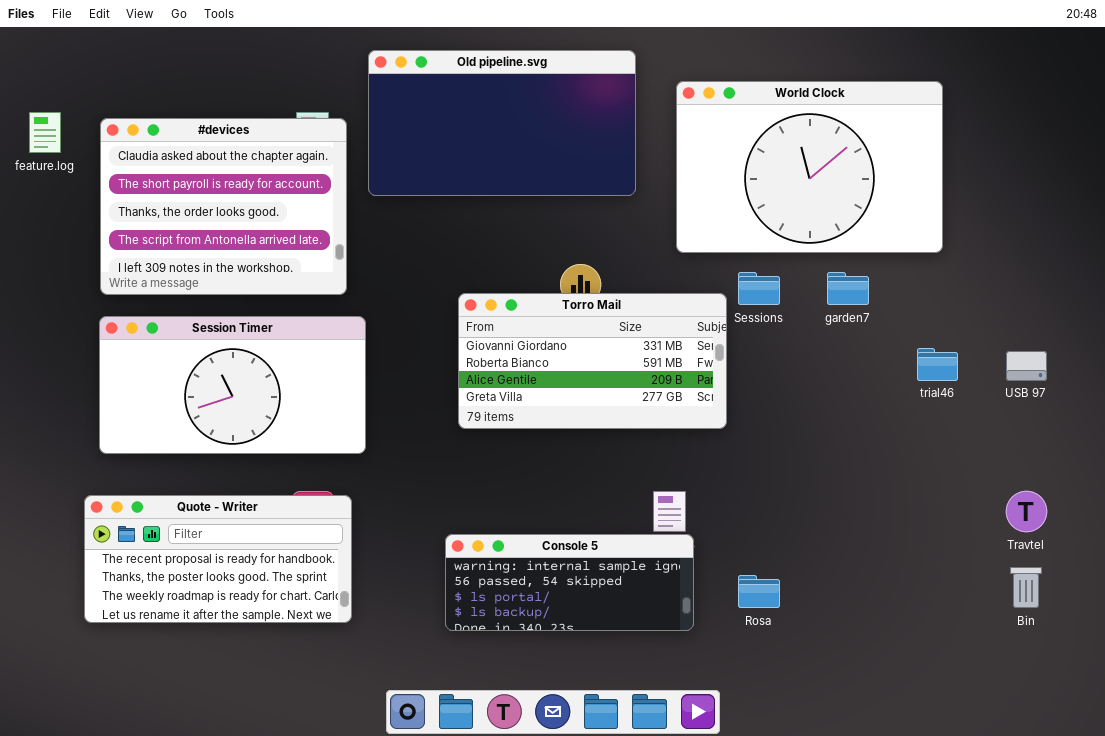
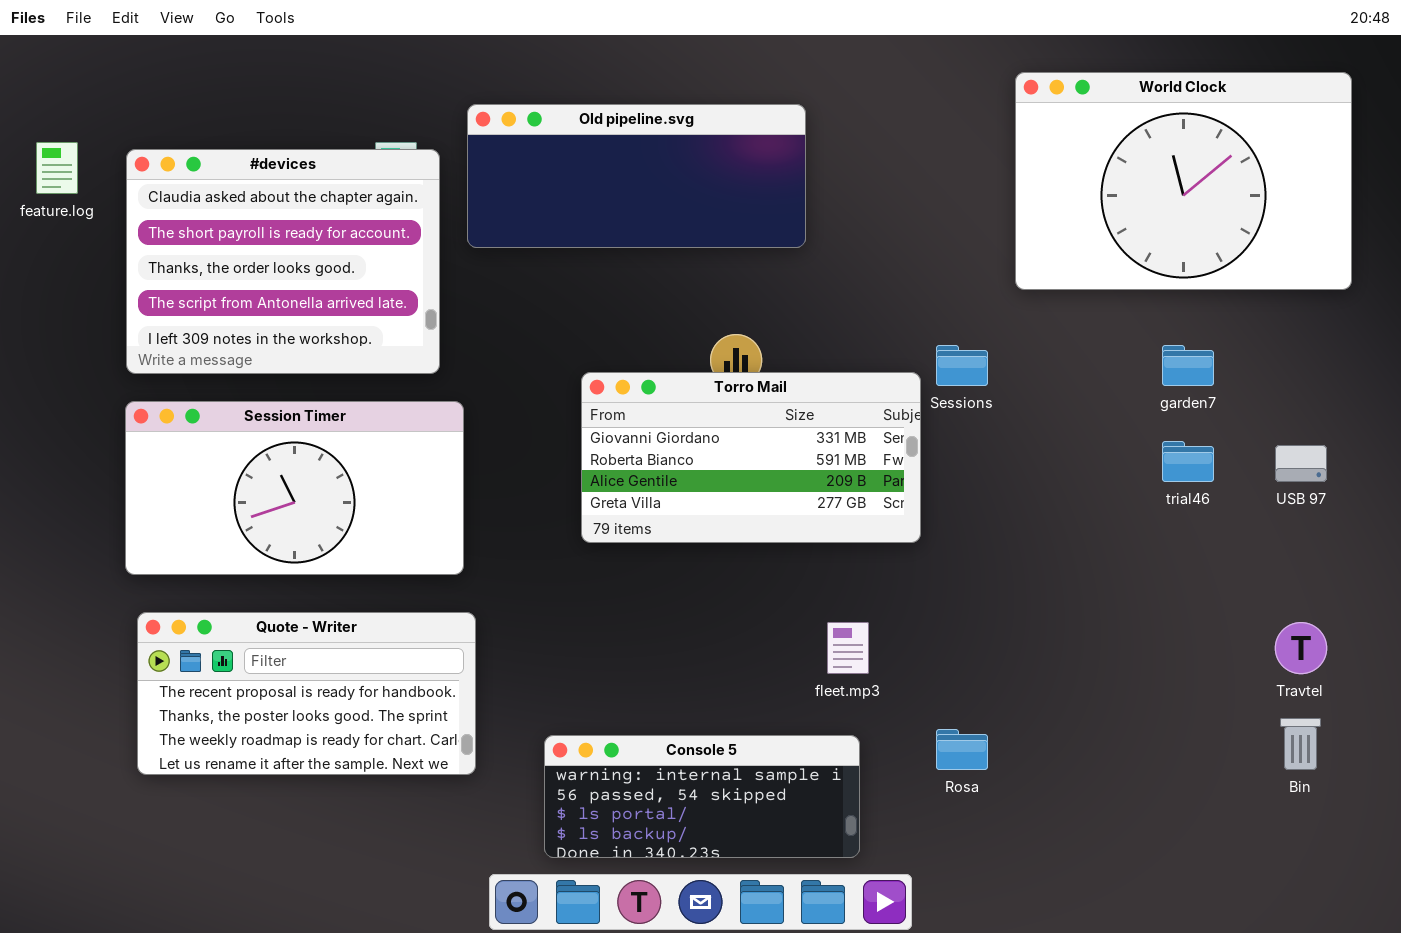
Old pipeline.svg: [368,50,636,196] -> [467,104,806,248], resized
World Clock: [676,81,943,253] -> [1015,72,1352,290], moved
garden7: [827,272,869,305] -> [1162,345,1214,386], moved
Quote - Writer: [84,495,352,623] -> [137,612,476,775], moved
Console 5: [445,534,694,631] -> [544,735,860,858], moved

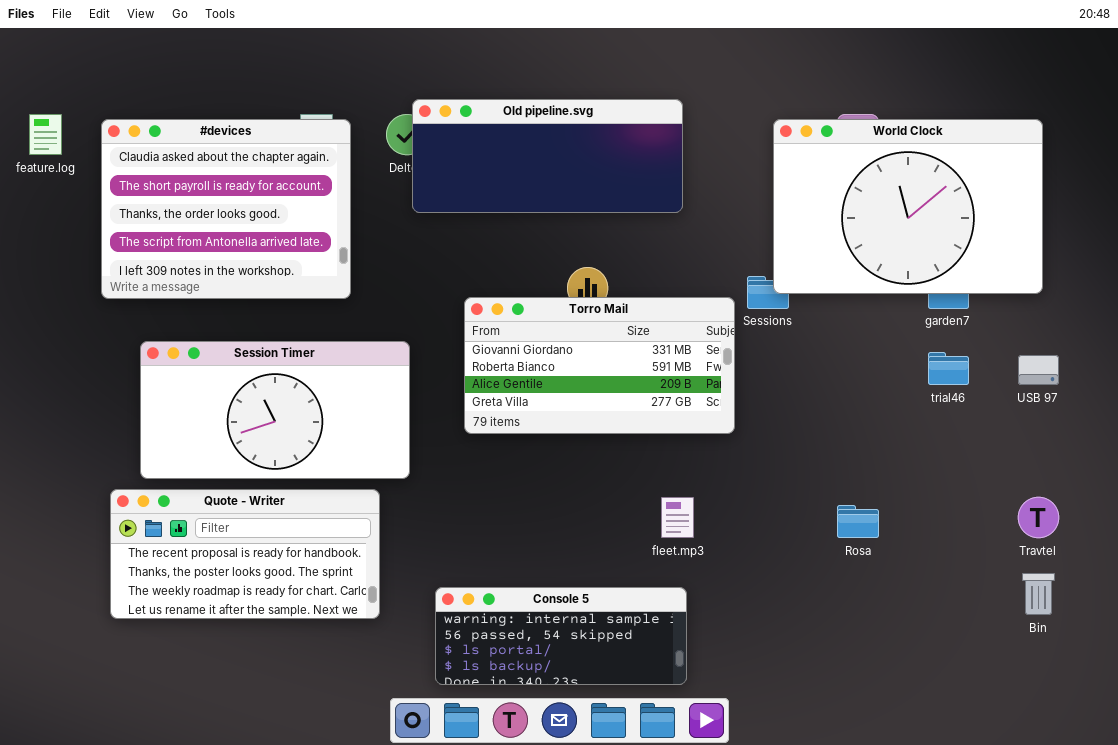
World Clock: [1015,72,1352,290] -> [773,119,1043,294], moved
Old pipeline.svg: [467,104,806,248] -> [412,99,683,213], moved
Session Timer: [125,401,464,575] -> [140,341,410,479], moved
Rosa: [936,729,988,770] -> [837,505,879,538], moved

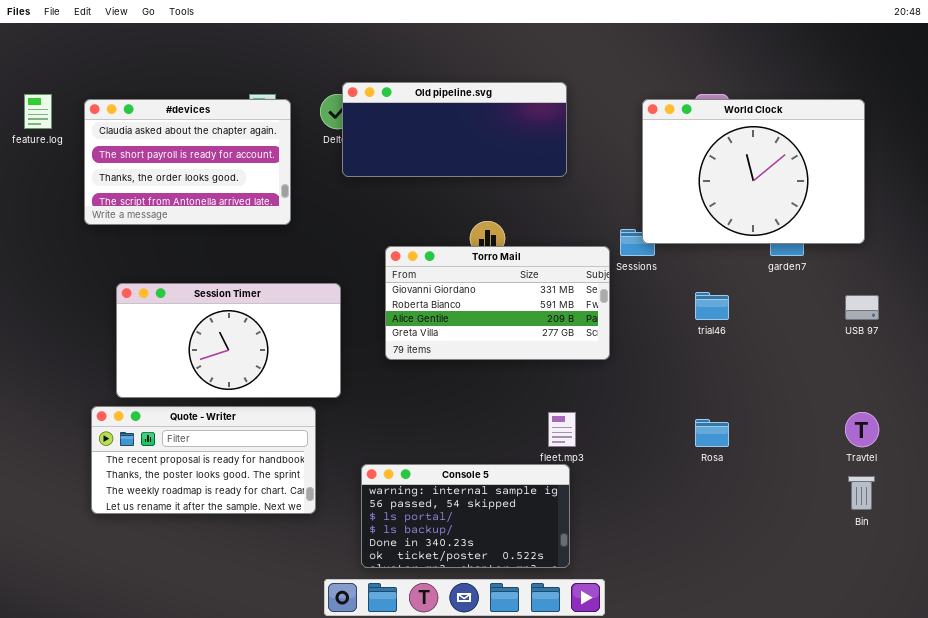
#devices: [101,119,351,299] -> [84,99,291,225], resized
trial46: [928,352,969,385] -> [695,292,729,320], moved
Console 5: [435,587,687,685] -> [361,464,570,568], resized

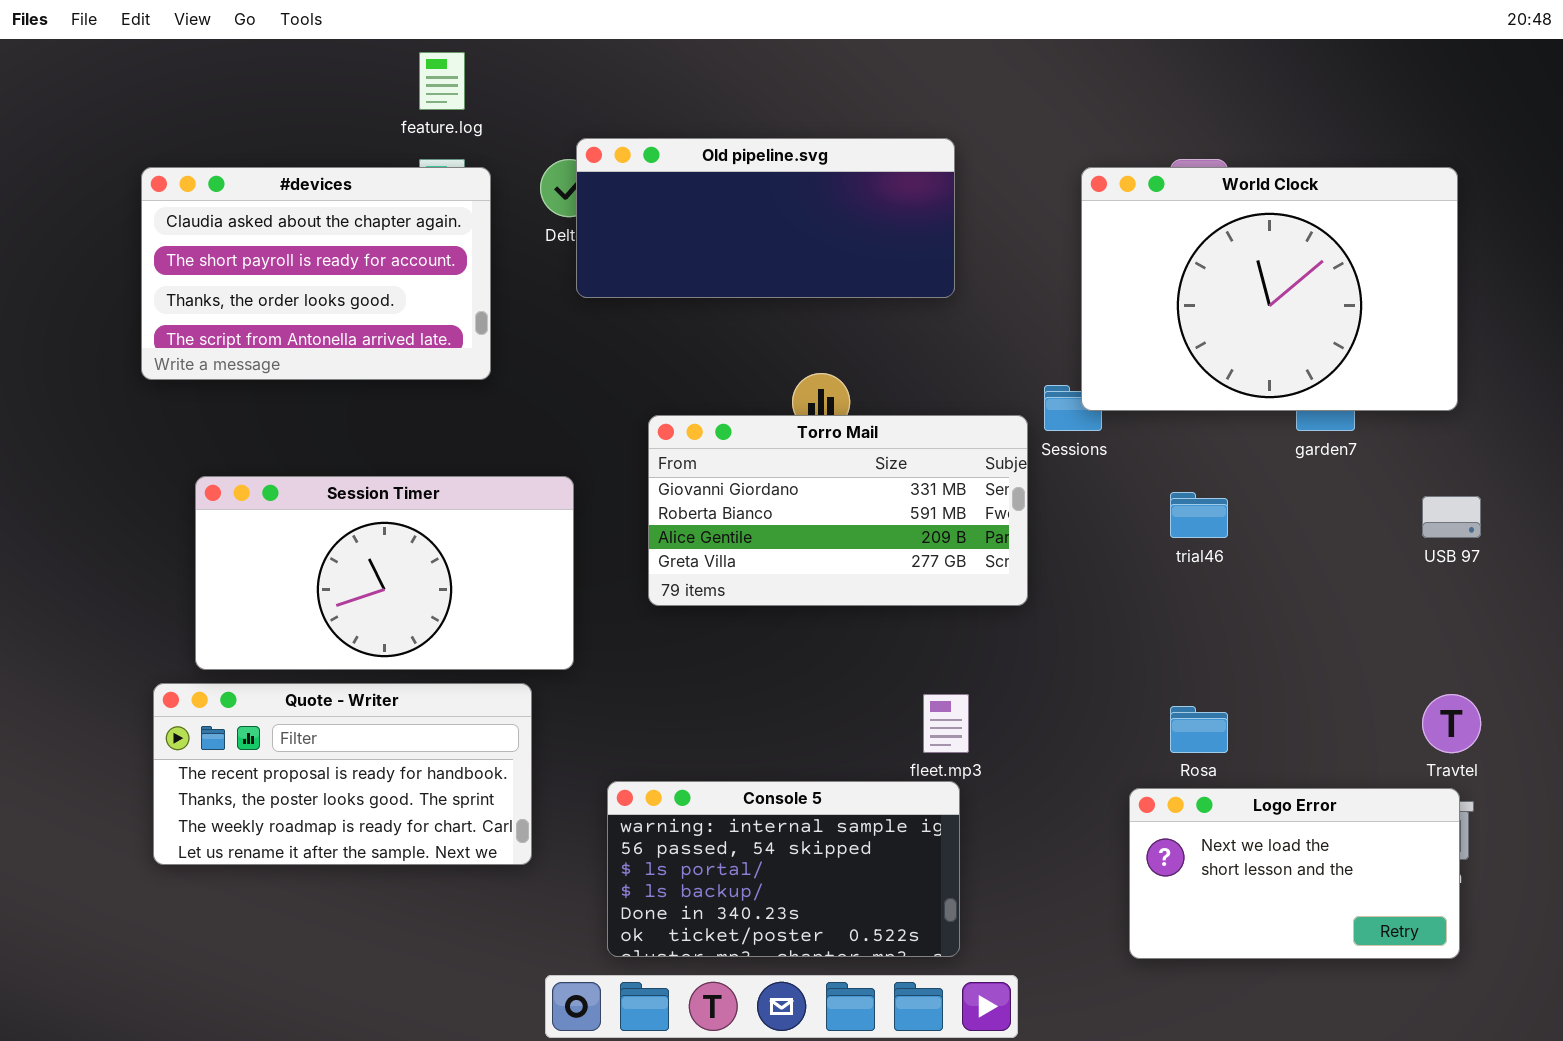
feature.log: [24,94,52,129] -> [419,52,465,110], moved
Logo Error: none -> [1129,788,1460,959], opened

